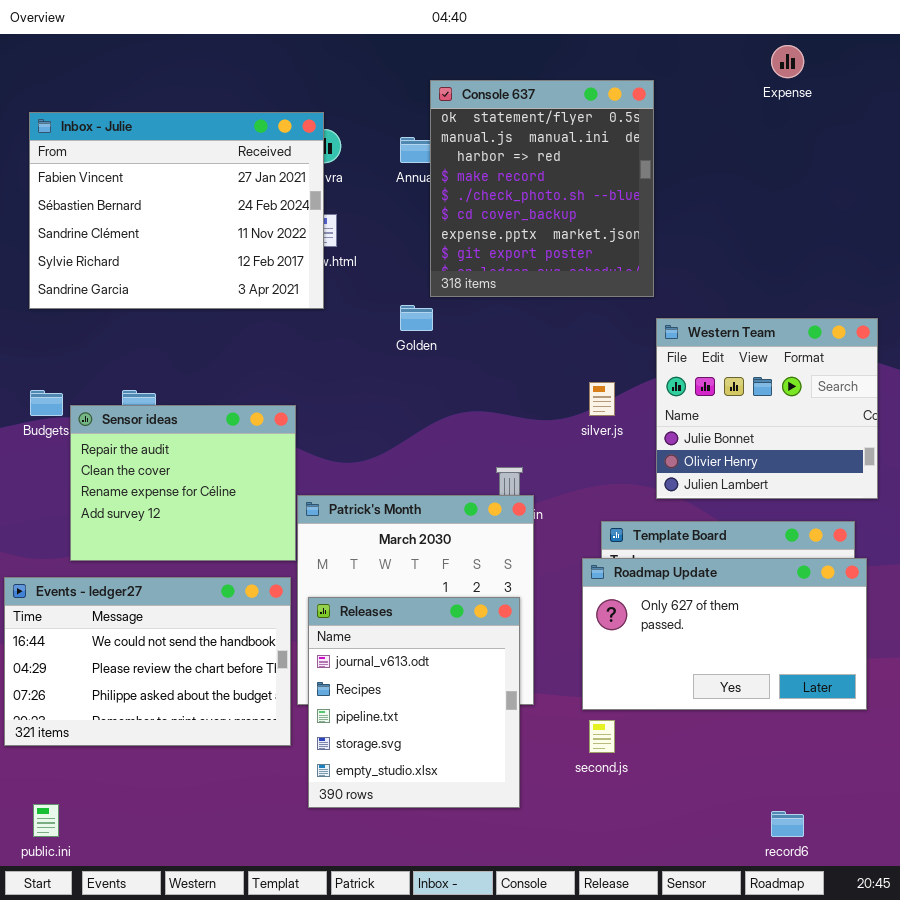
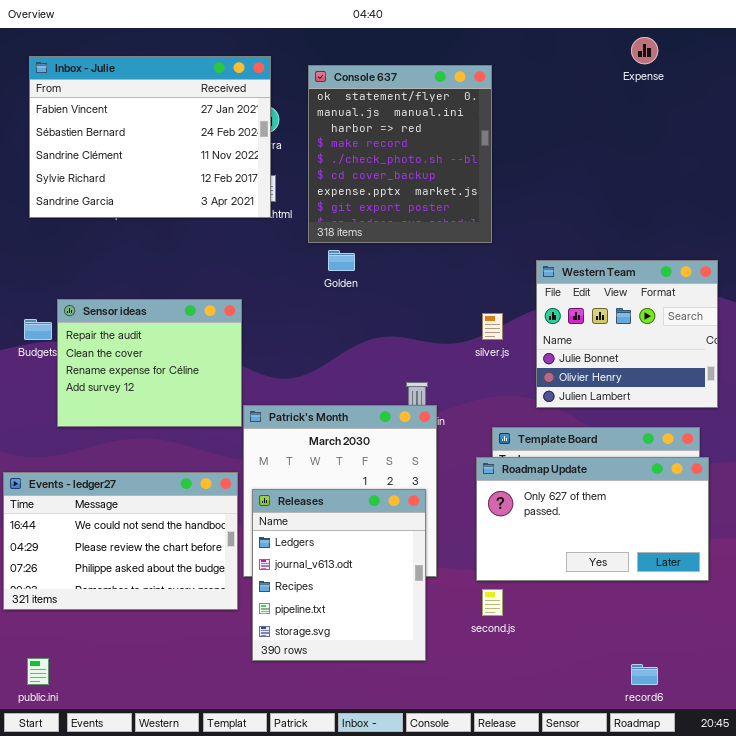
Console 637: [430,80,654,297] -> [308,65,492,243], moved
Inbox - Julie: [29,112,324,309] -> [29,56,271,218], moved
Sensor ideas: [70,405,296,561] -> [57,299,242,427], moved
Releases: [308,597,520,808] -> [252,489,426,661], scrolled up 1 row

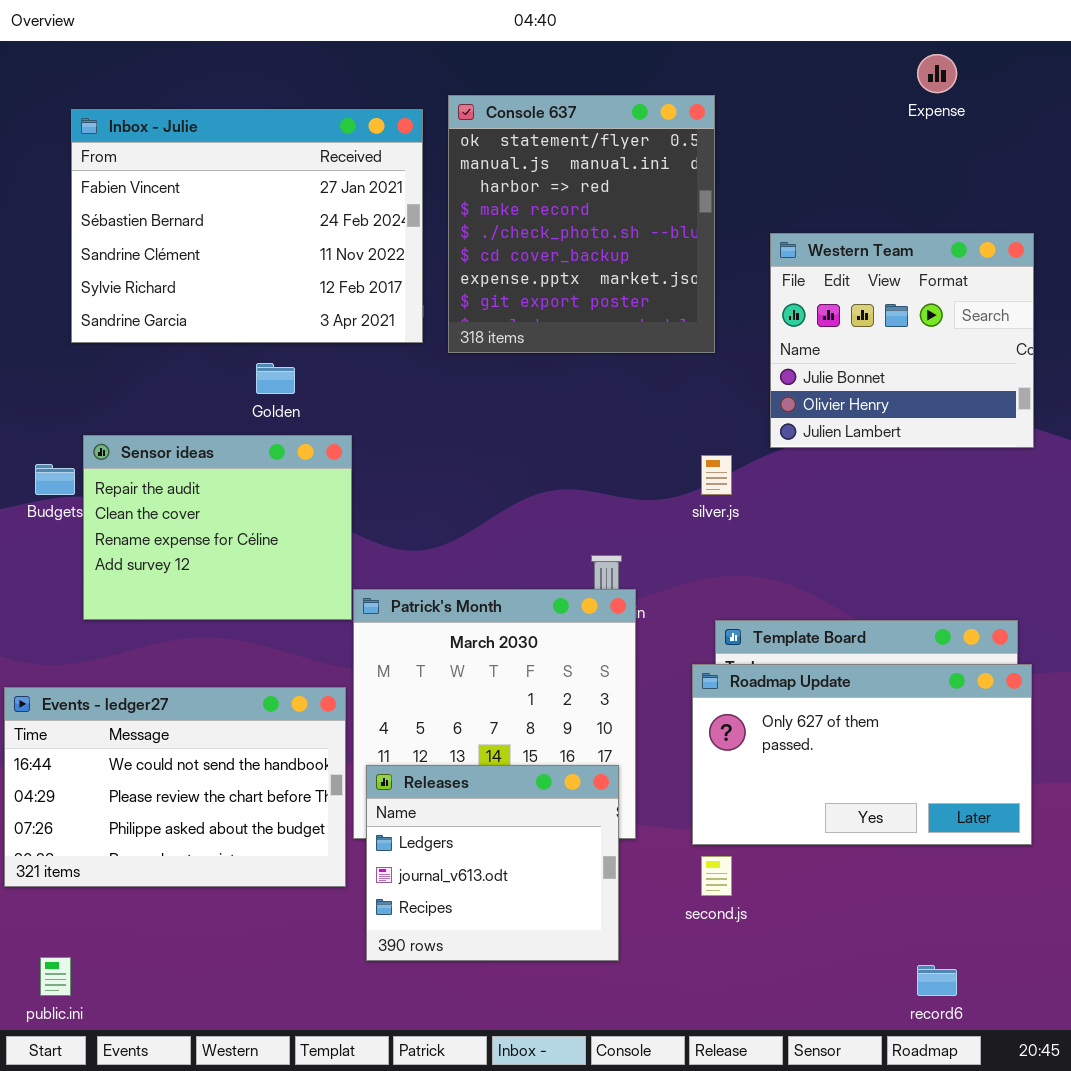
Inbox - Julie: [29,56,271,218] -> [71,109,423,343], moved
Golden: [328,250,355,271] -> [256,363,295,394], moved
Western Team: [536,260,718,408] -> [770,233,1034,448], moved
Releases: [252,489,426,661] -> [366,765,619,961], resized

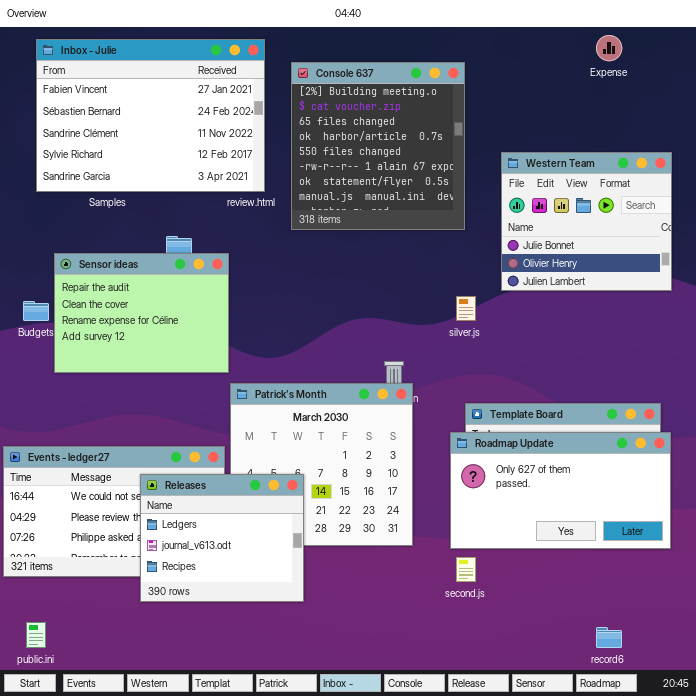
Console 637: [448,95,715,353] -> [291,62,465,230], scrolled up 6 rows
Inbox - Julie: [71,109,423,343] -> [36,39,265,192], moved
Sensor ideas: [83,435,352,620] -> [54,253,229,373], moved
Releases: [366,765,619,961] -> [140,474,304,602], moved

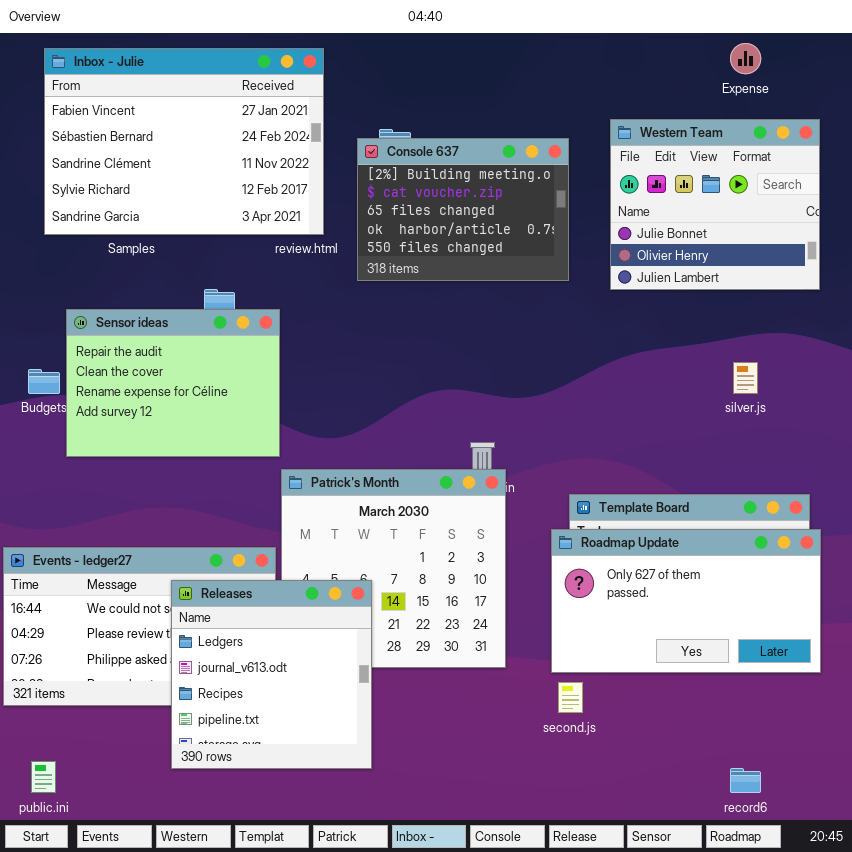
Console 637: [291,62,465,230] -> [357,138,569,281], resized
Western Team: [501,152,672,291] -> [610,119,820,290], moved
silver.js: [456,296,476,321] -> [733,362,758,394], moved
Releases: [140,474,304,602] -> [171,580,372,769], resized

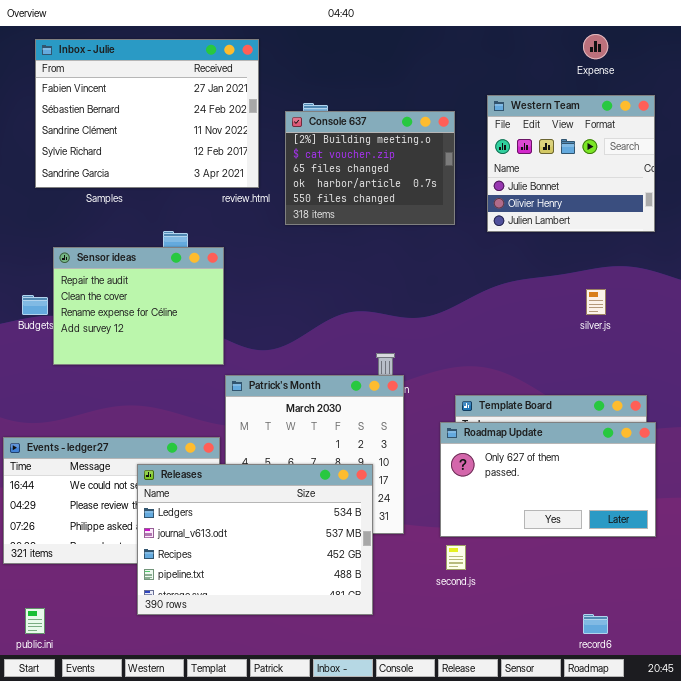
Releases: [171,580,372,769] -> [137,464,373,615], resized

